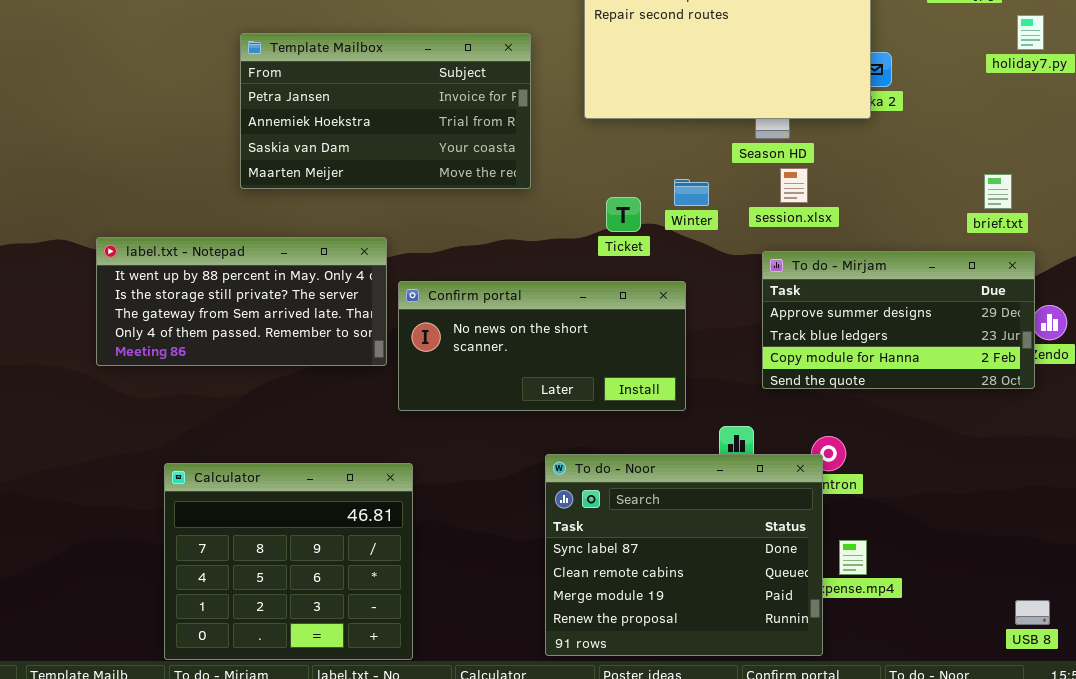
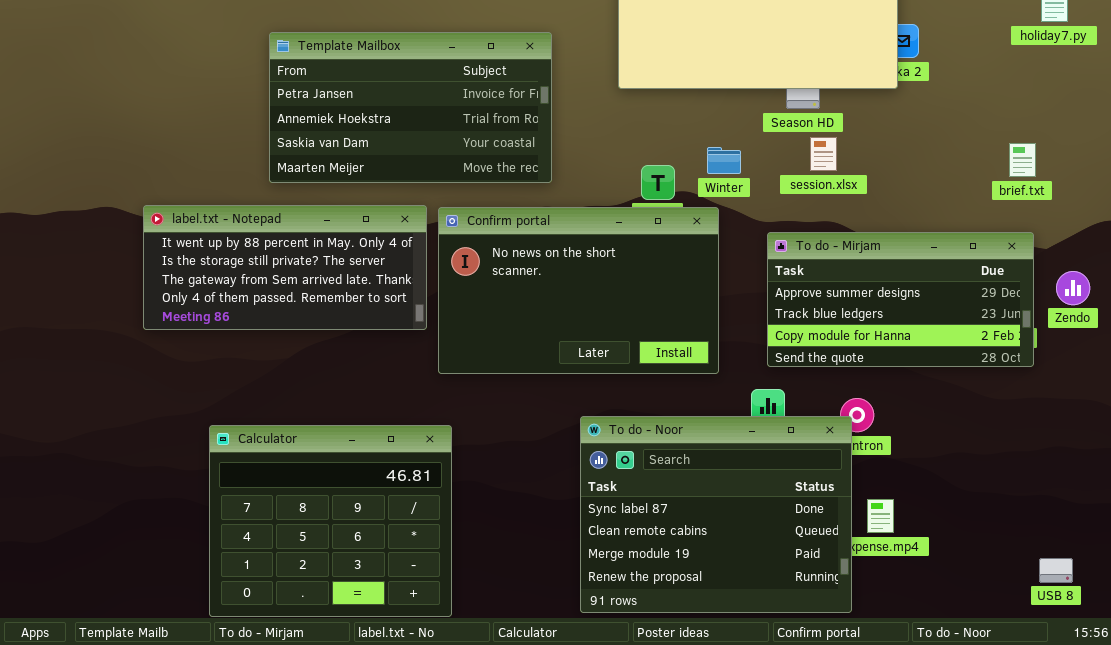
Template Mailbox: [240,33,531,189] -> [269,32,552,183], moved
To do - Mirjam: [762,251,1035,389] -> [767,232,1034,367], moved
Confirm portal: [398,281,686,411] -> [438,207,719,374], resized

